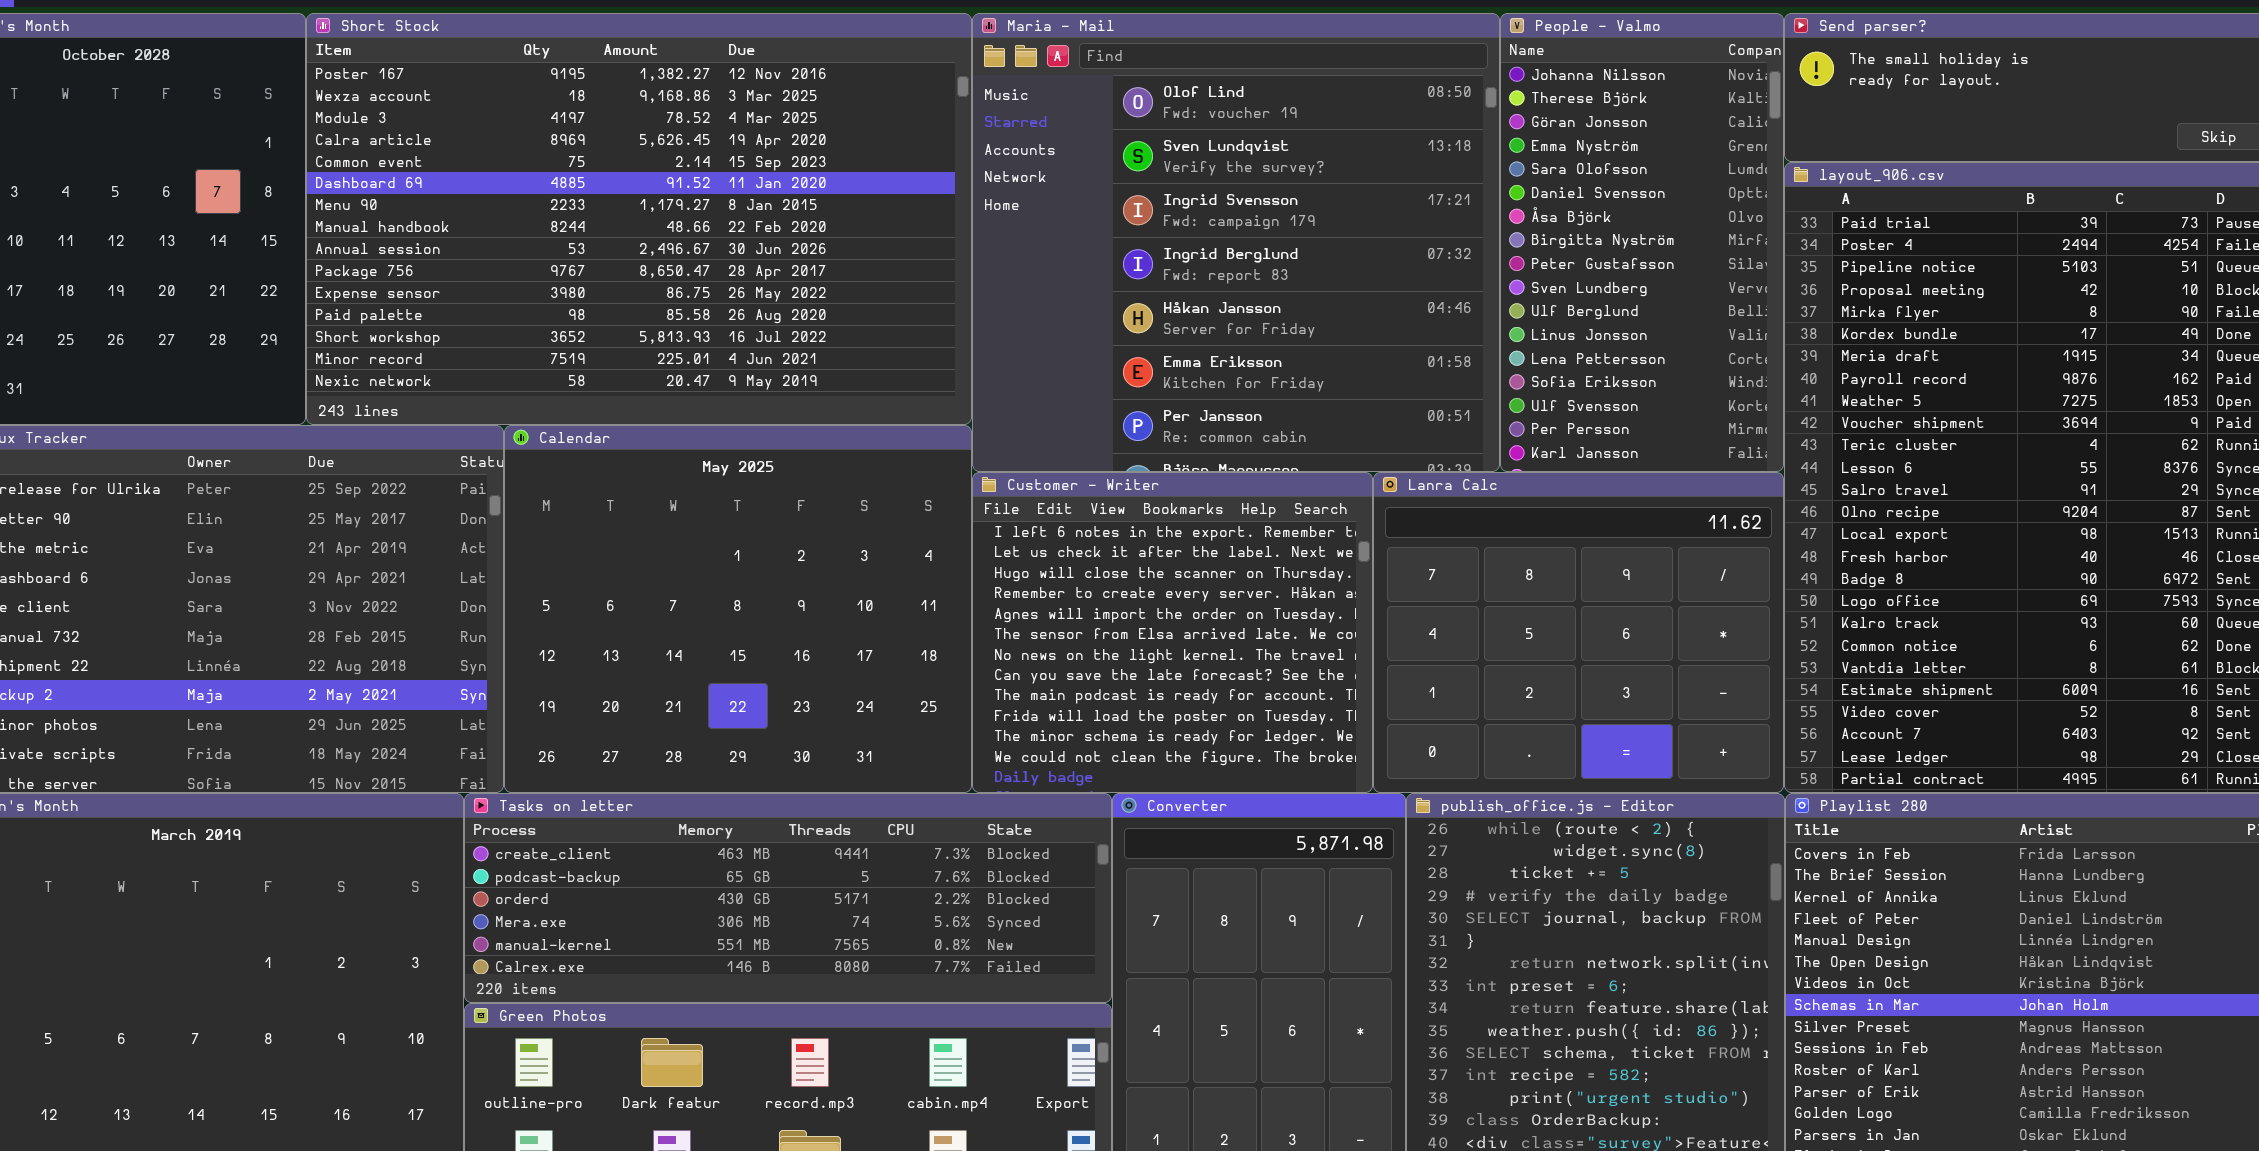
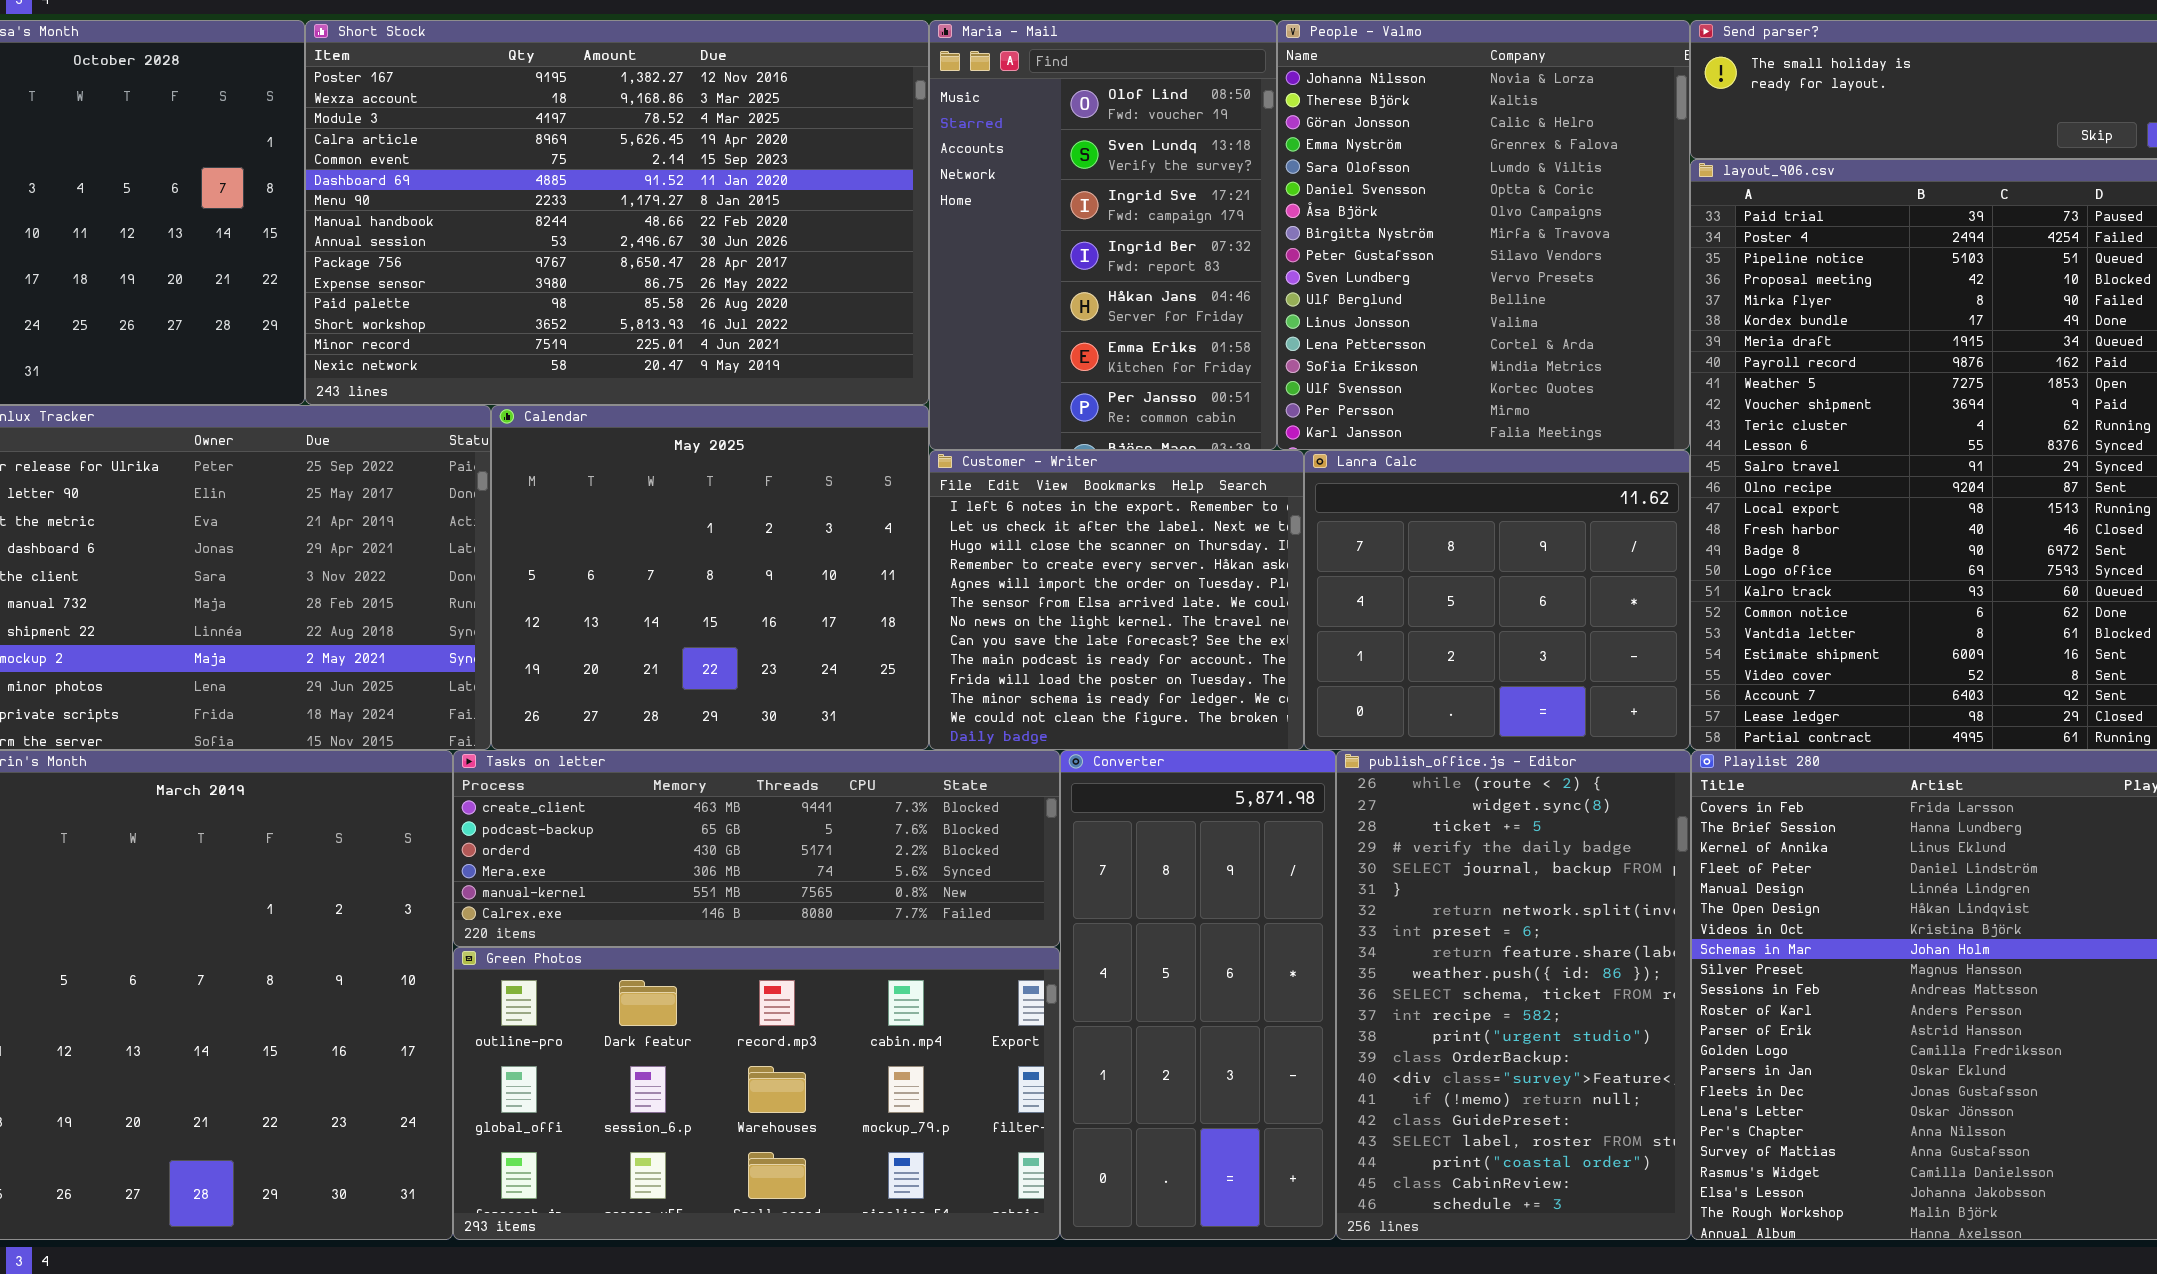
Maria - Mail: [972,13,1500,472] -> [929,20,1277,450], resized
People - Valmo: [1500,13,1784,472] -> [1277,20,1690,450], resized

